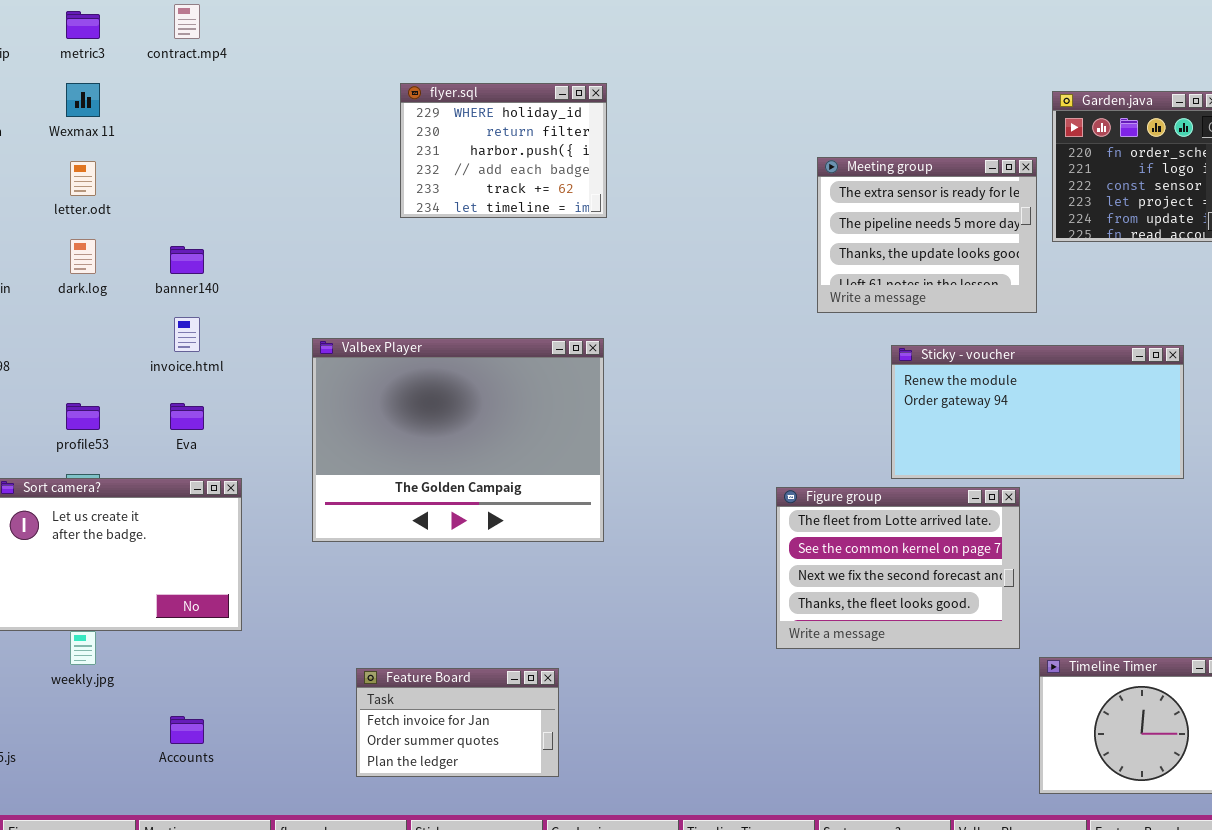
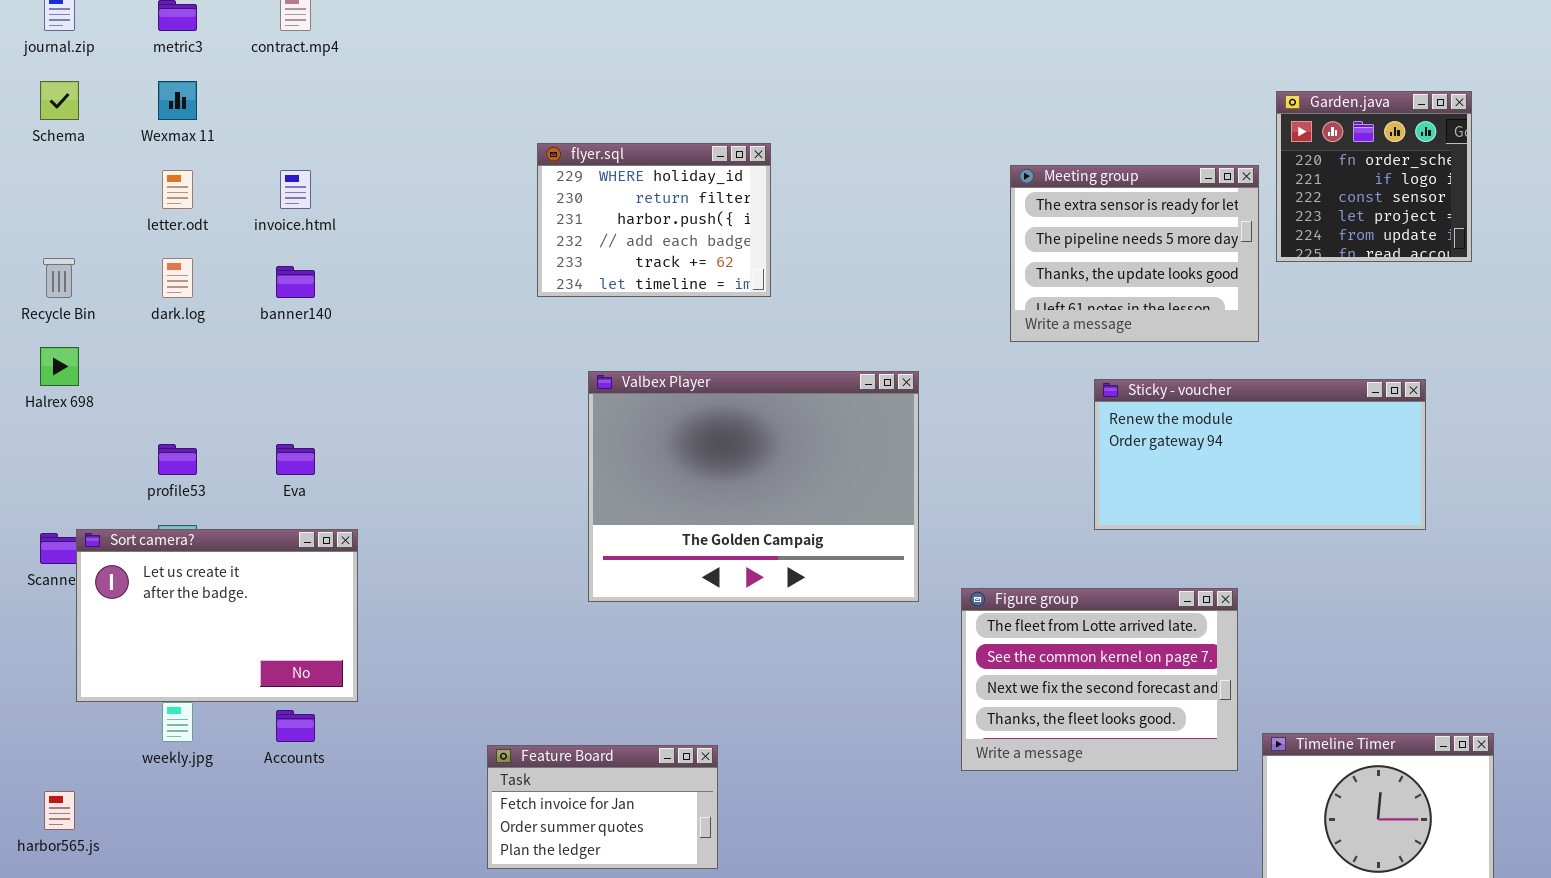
flyer.sql: [400,83,607,218] -> [537,143,771,297], moved
invoice.html: [174,317,200,352] -> [280,170,311,209], moved
Valbex Player: [312,338,604,542] -> [588,371,919,602], moved
Figure group: [776,487,1020,649] -> [961,588,1238,771], moved
Accounts: [170,716,204,744] -> [276,710,315,742], moved

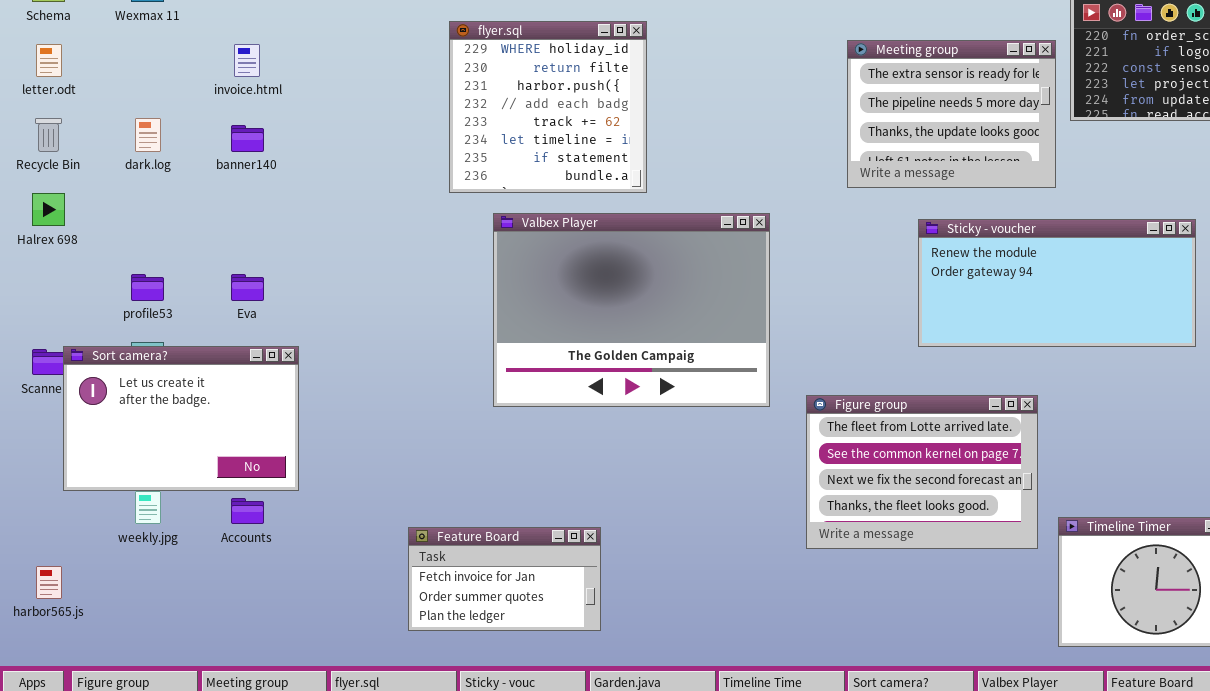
flyer.sql: [537,143,771,297] -> [449,21,647,193], resized
letter.odt: [162,170,193,209] -> [36,44,62,77], moved

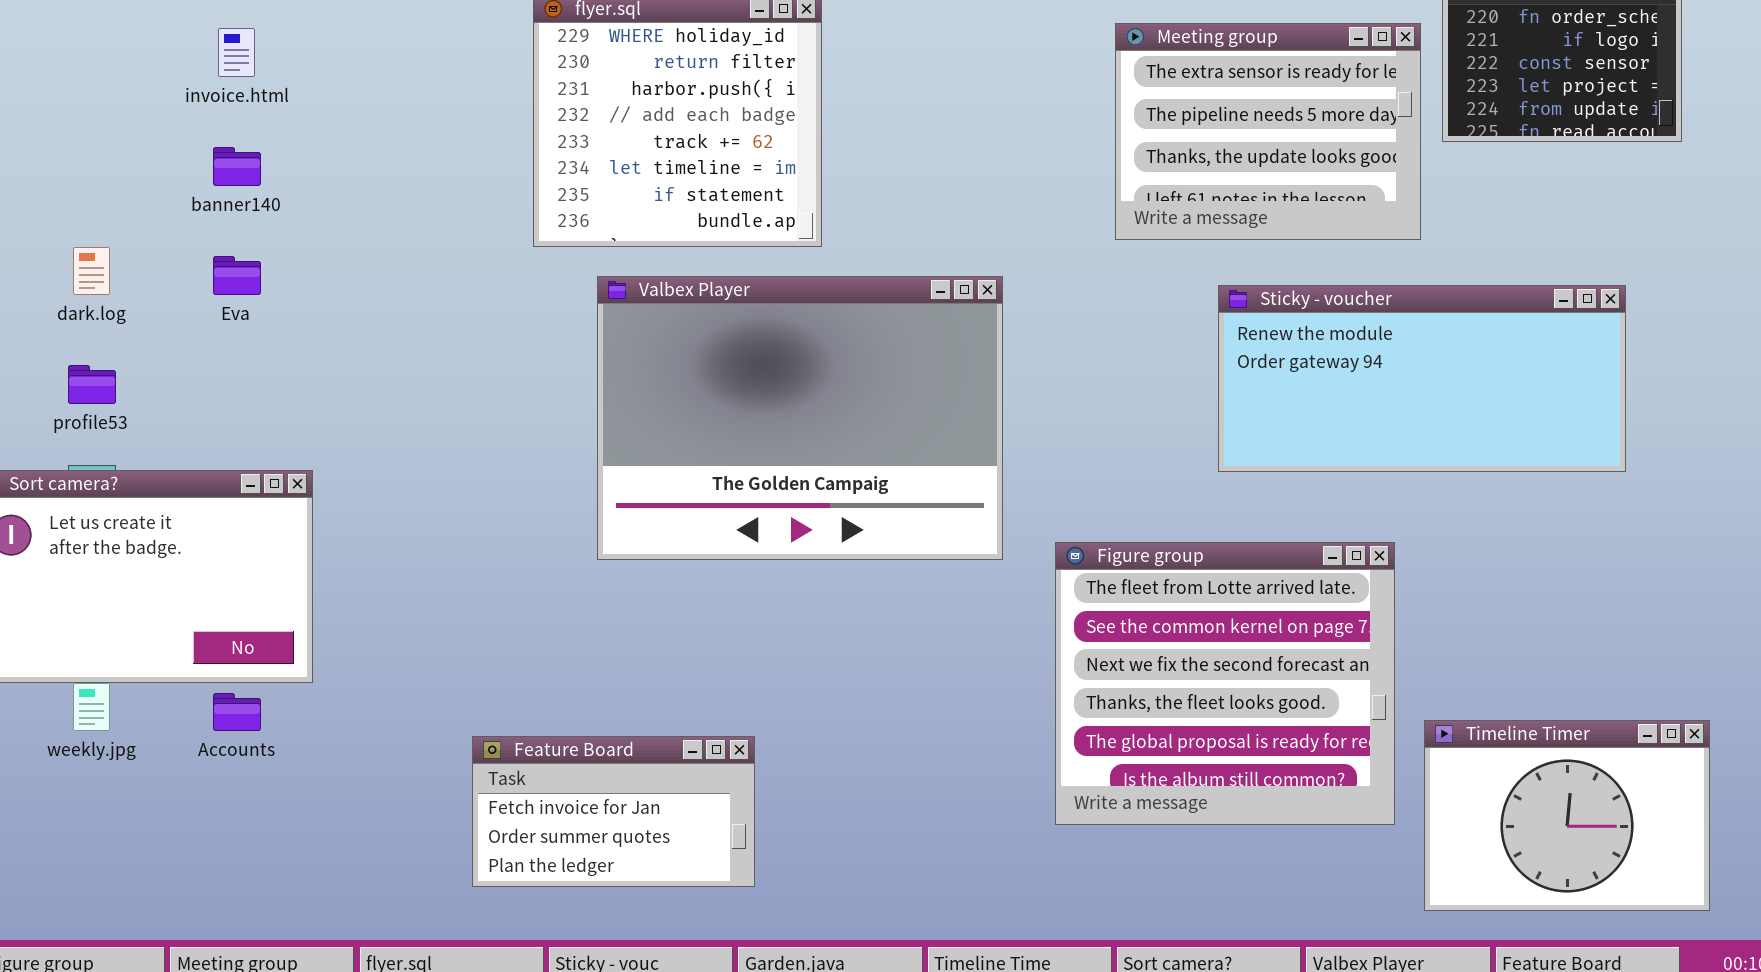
dark.log: [135,118,161,152] -> [73,247,110,295], moved
Eva: [231,274,264,301] -> [213,256,261,295], moved
Figure group: [806,395,1038,549] -> [1055,542,1395,825], resized

